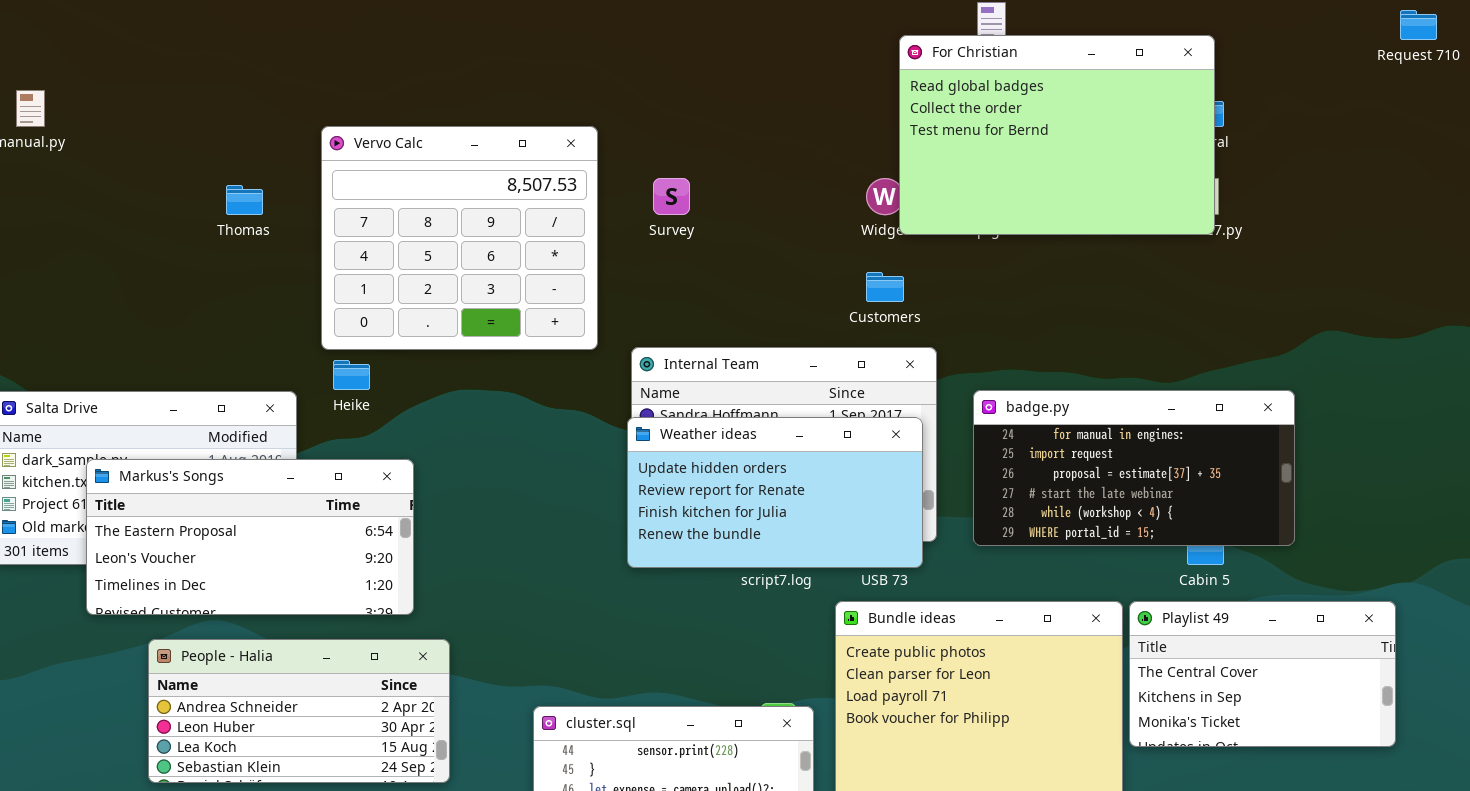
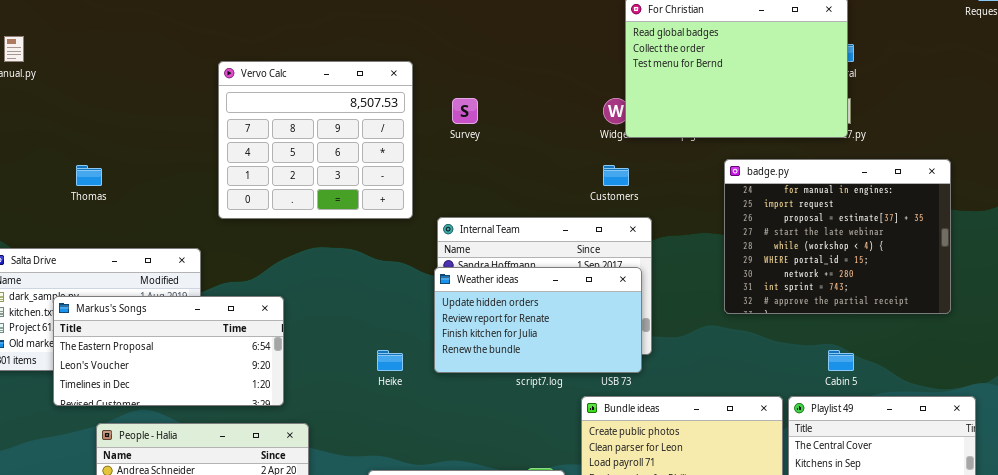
Thomas: [226,185,263,215] -> [76,165,102,186], moved
Heike: [333,360,370,390] -> [377,350,403,371], moved
badge.py: [973,390,1295,546] -> [724,159,951,314], moved, resized

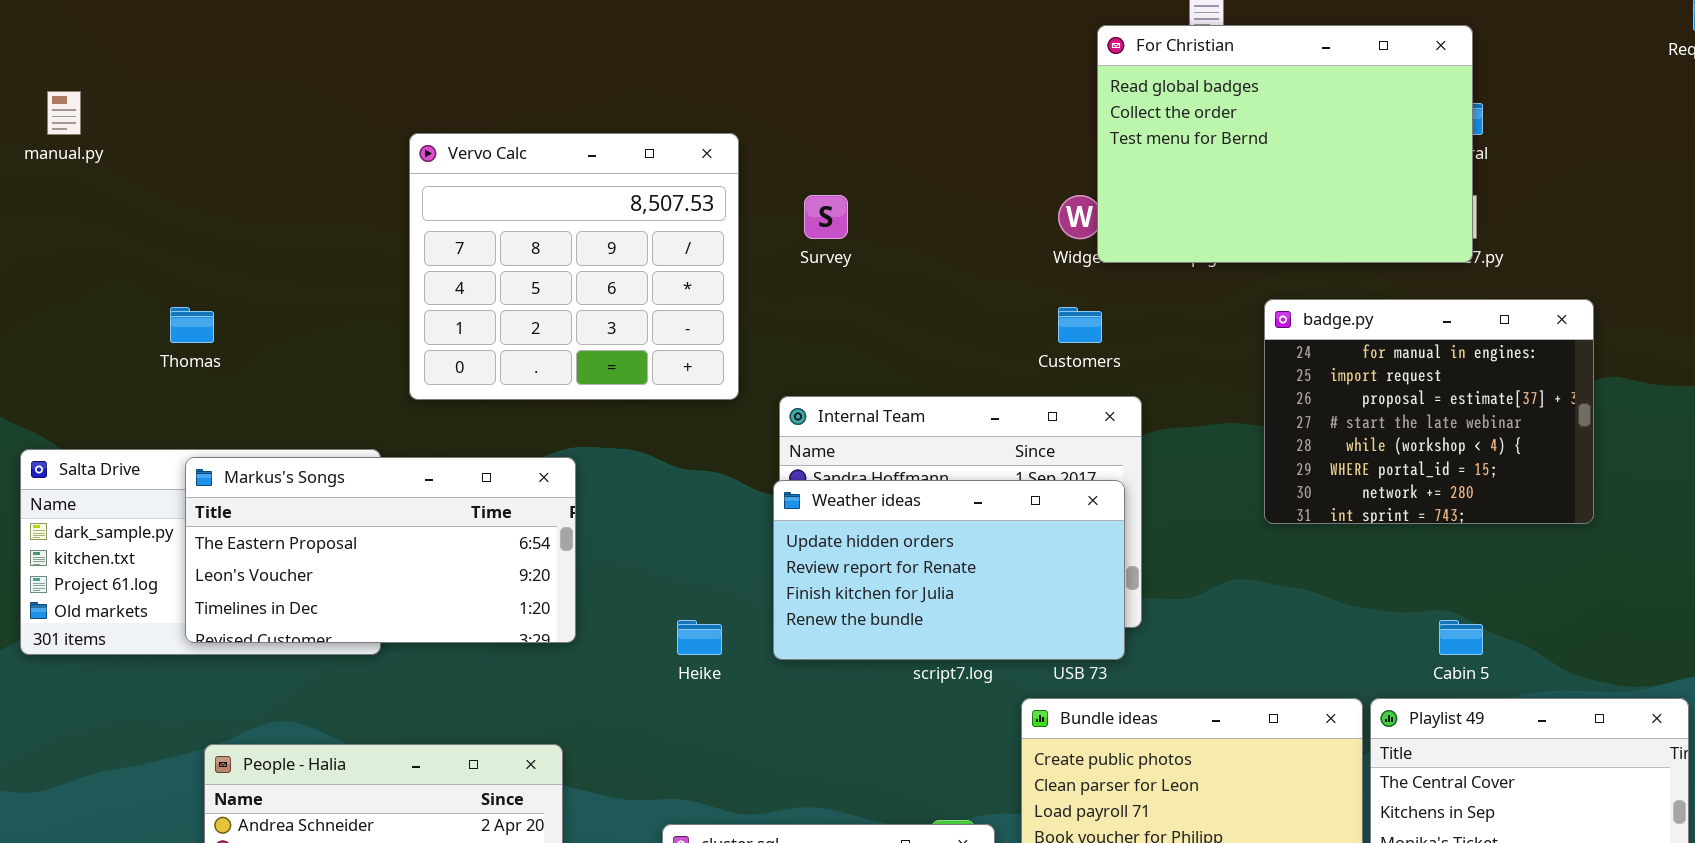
badge.py: [724,159,951,314] -> [1264,299,1594,524], resized
Markus's Songs: [53,296,284,406] -> [185,457,576,643], moved

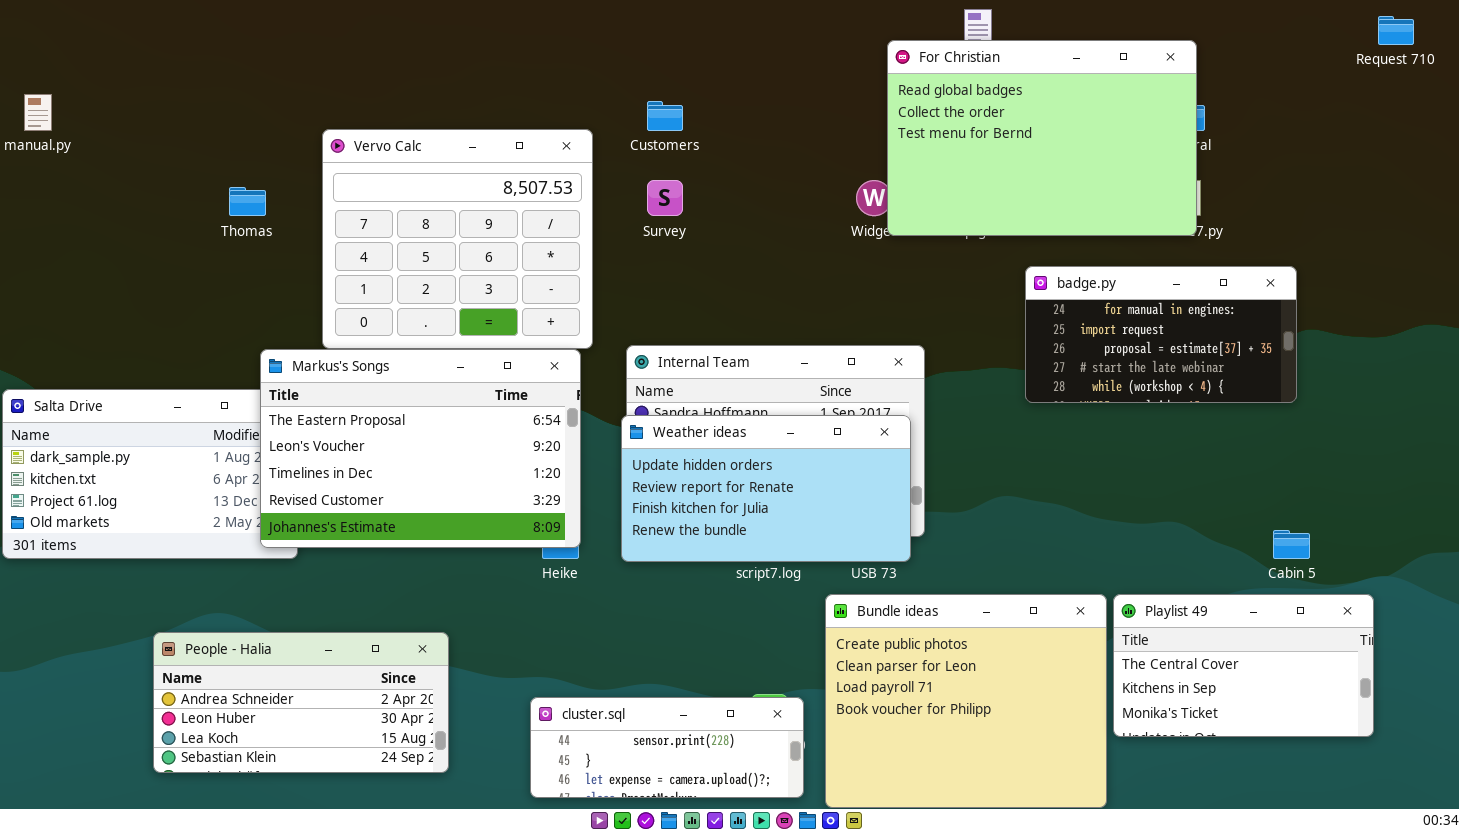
badge.py: [1264,299,1594,524] -> [1025,266,1297,403], resized
Thomas: [170,307,214,343] -> [229,187,266,216], moved
Customers: [1058,307,1102,343] -> [647,101,683,131], moved
Markus's Songs: [185,457,576,643] -> [260,349,581,548], moved, resized
Cabin 5: [1439,620,1483,655] -> [1273,530,1310,559], moved

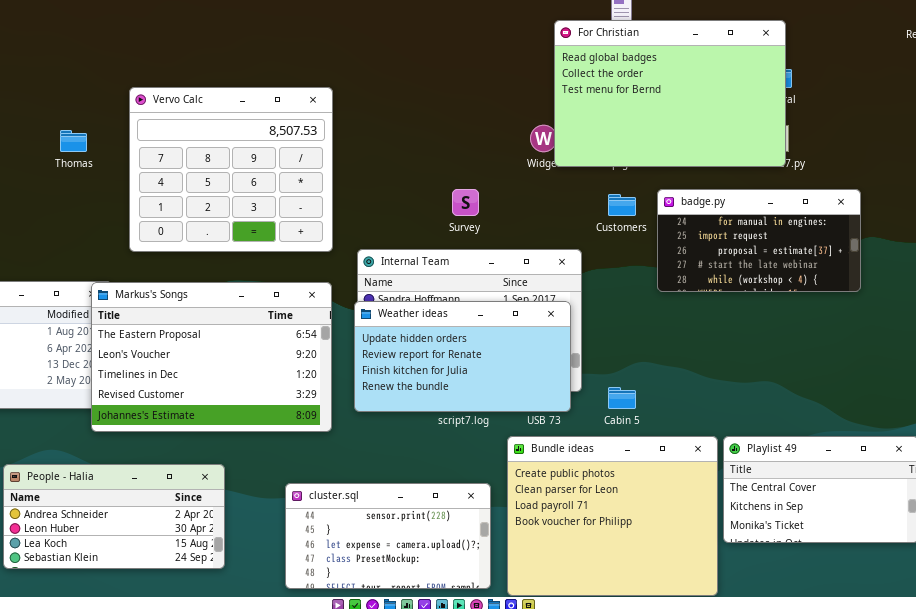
Customers: [647,101,683,131] -> [608,194,636,216], moved
Survey: [647,180,683,216] -> [452,189,479,216], moved
Markus's Songs: [260,349,581,548] -> [91,282,332,432], moved
Cabin 5: [1273,530,1310,559] -> [608,387,636,409], moved
cluster.sql: [530,697,804,798] -> [285,483,491,589], resized

